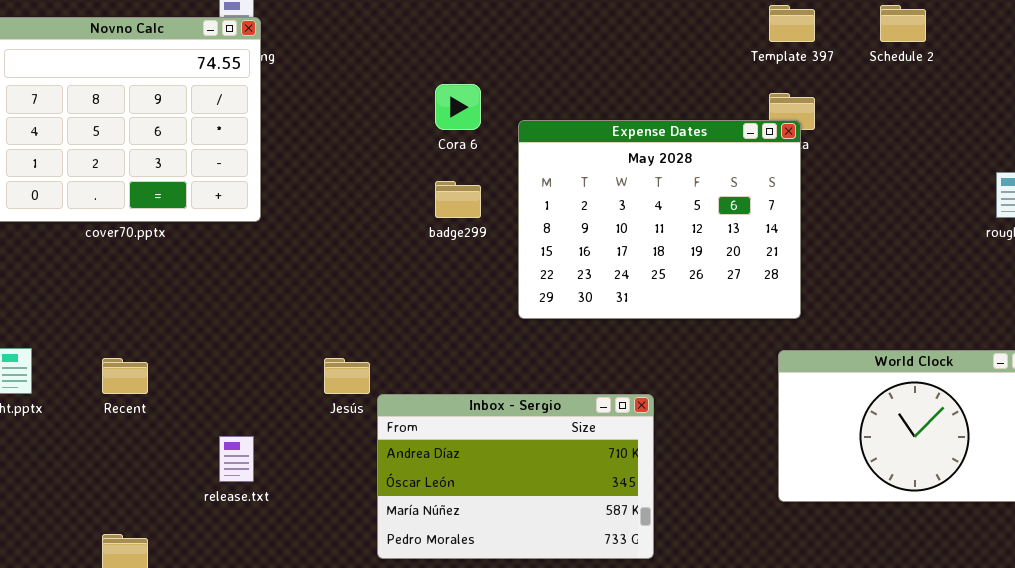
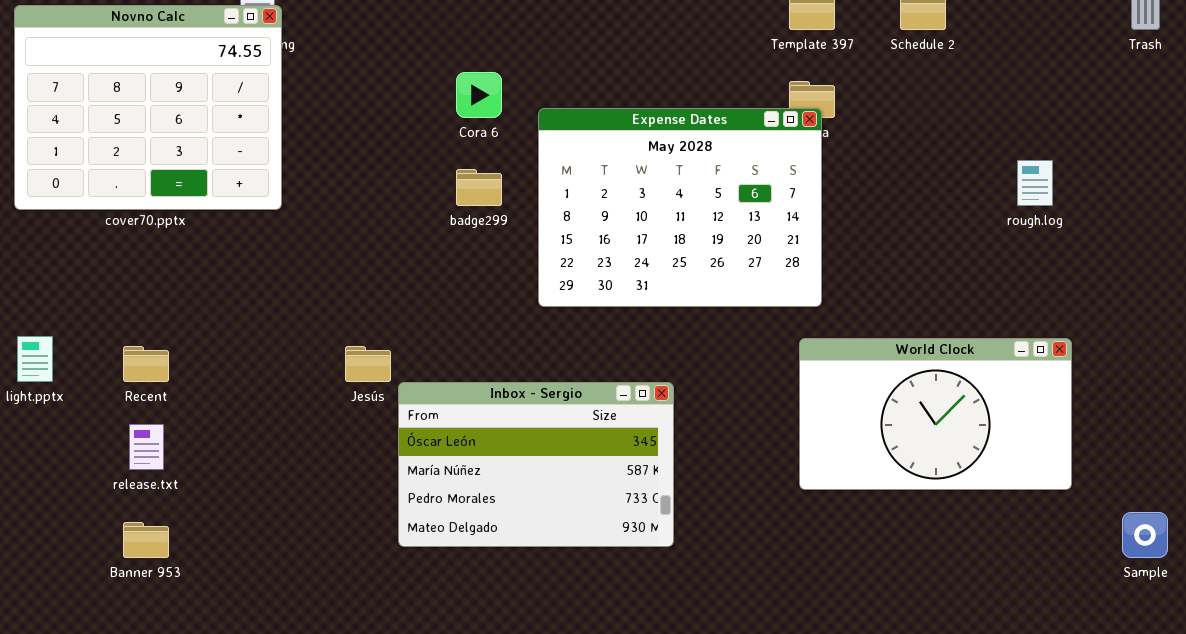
Inbox - Sergio: [377,394,654,559] -> [398,382,674,547], scrolled down 1 row
release.txt: [219,436,254,482] -> [129,424,164,470], moved

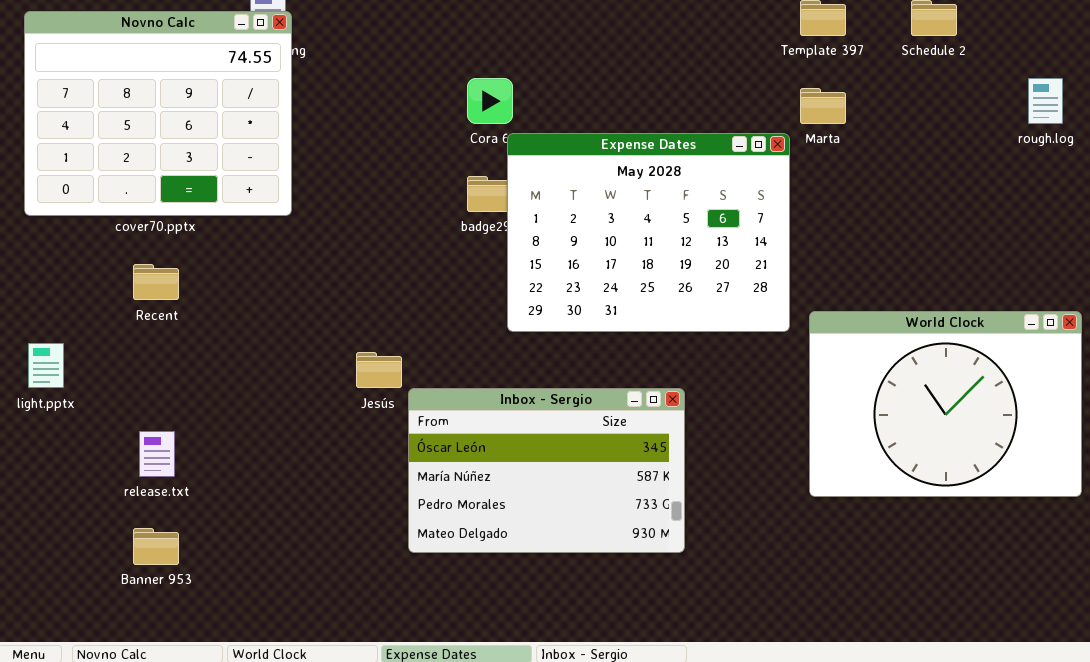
Expense Dates: [538,108,822,307] -> [507,133,790,332], moved
rough.log: [1017,160,1053,206] -> [1028,78,1063,124], moved
World Clock: [799,338,1072,490] -> [809,311,1082,497], resized
Recent: [123,346,169,382] -> [133,264,179,300], moved

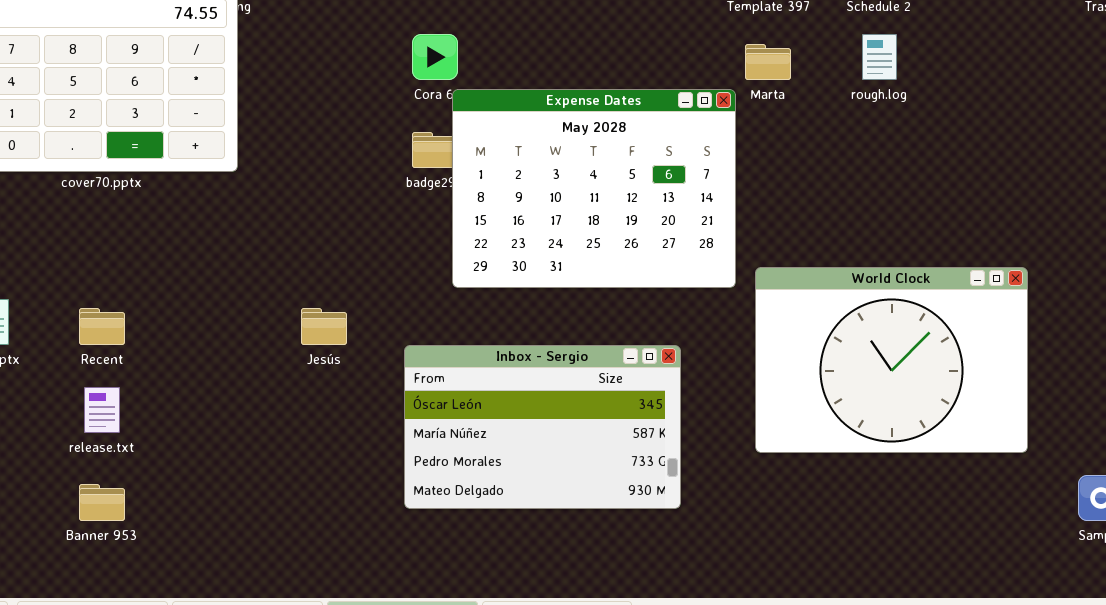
rough.log: [1028,78,1063,124] -> [862,34,897,80], moved
Recent: [133,264,179,300] -> [79,308,125,345], moved
Inbox - Sergio: [408,388,685,553] -> [404,345,681,509], moved

